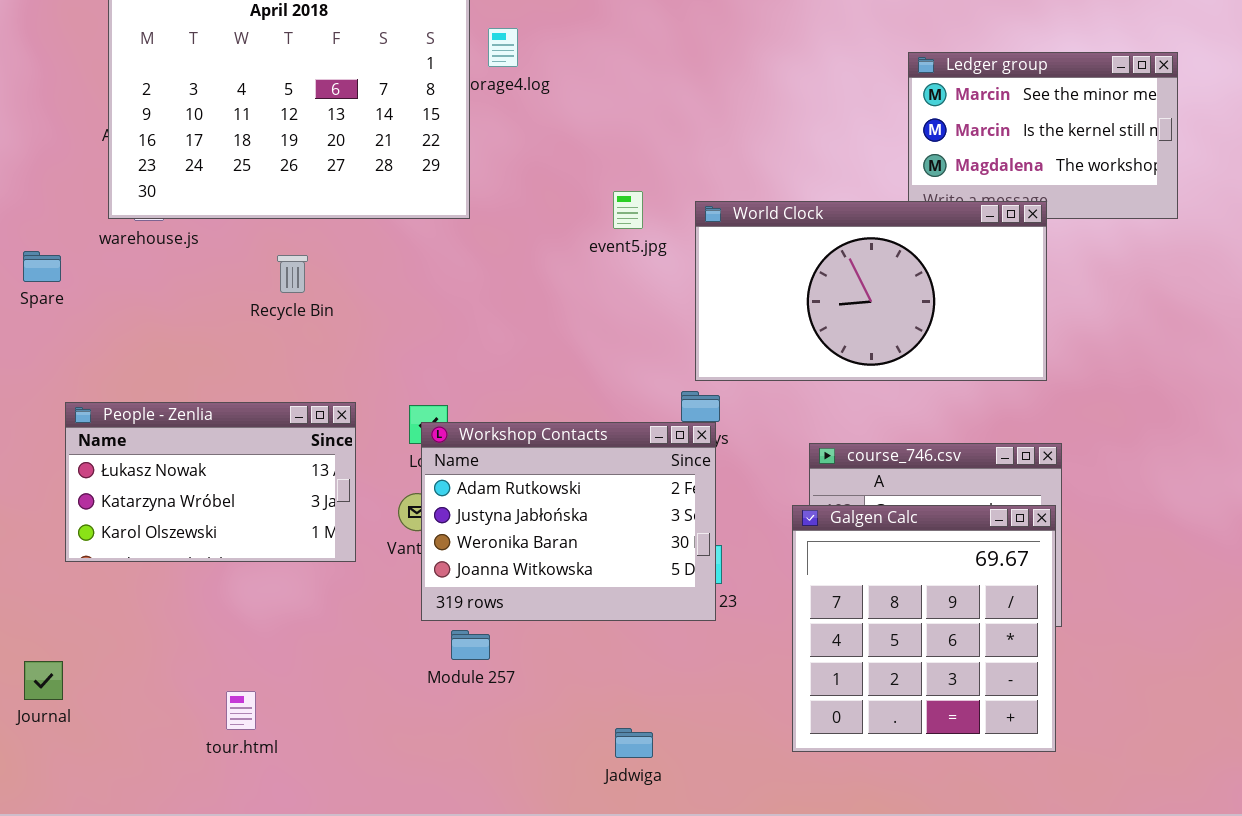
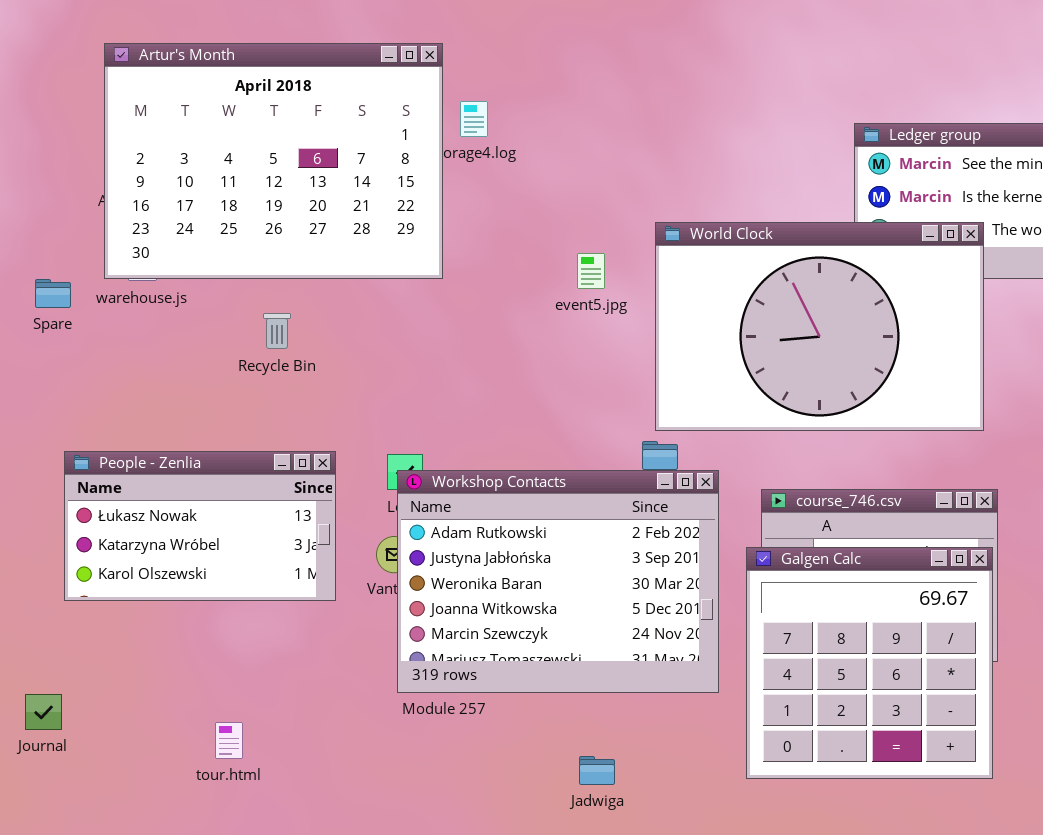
World Clock: [695,201,1047,381] -> [655,222,984,431], resized
Spare: [23,251,61,282] -> [35,279,71,308], moved
Workshop Contacts: [421,422,716,621] -> [397,470,719,693], resized

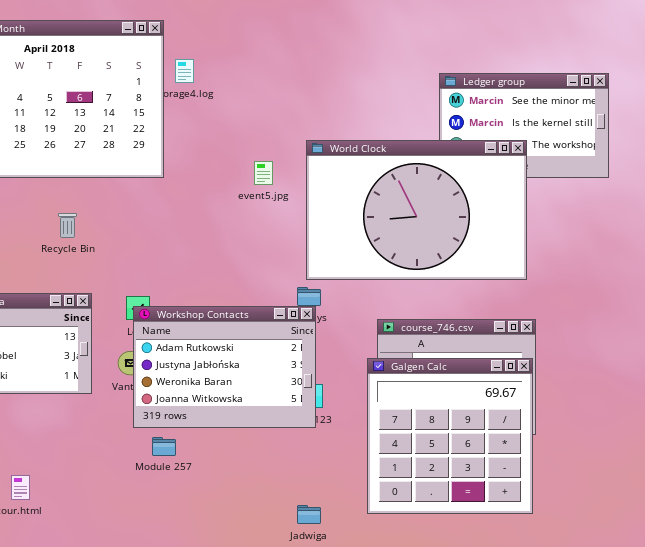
Recycle Bin: [263,313,291,349] -> [58,213,77,238], moved
Workshop Contacts: [397,470,719,693] -> [133,306,316,428], resized
Jadwiga: [579,756,615,785] -> [297,505,321,524], moved

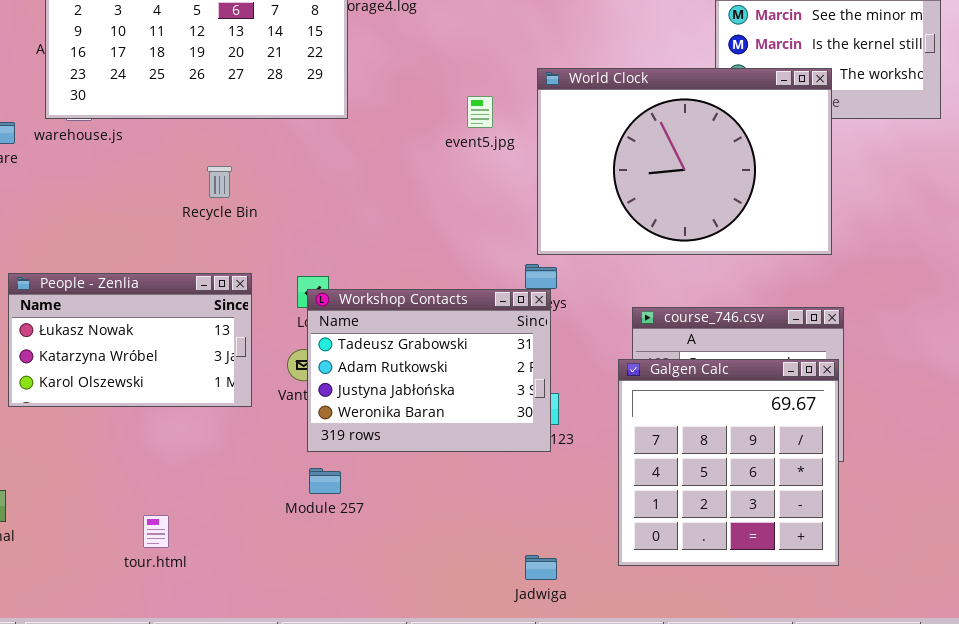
Workshop Contacts: [133,306,316,428] -> [307,289,551,452], scrolled up 1 row
Module 257: [152,437,176,456] -> [309,468,341,494], moved

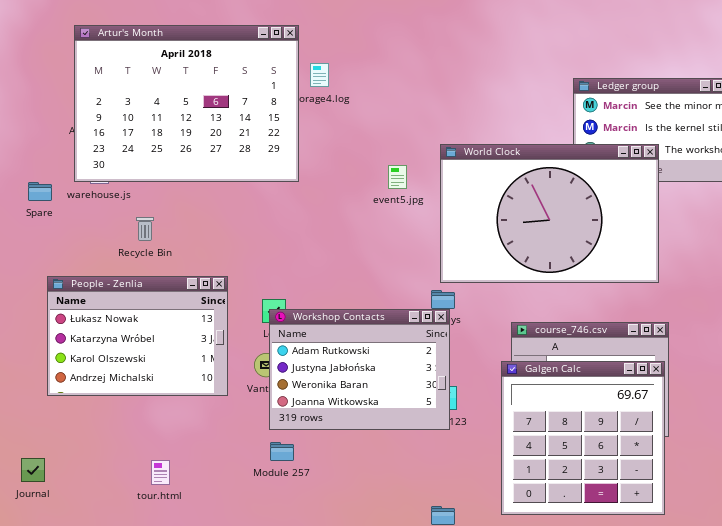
Recycle Bin: [207,166,232,198] -> [136,217,154,241], moved
People - Zenlia: [8,273,252,407] -> [47,276,228,396], resized
Workshop Contacts: [307,289,551,452] -> [269,309,450,430], scrolled down 1 row
tour.html: [143,515,169,548] -> [151,460,170,485], moved

